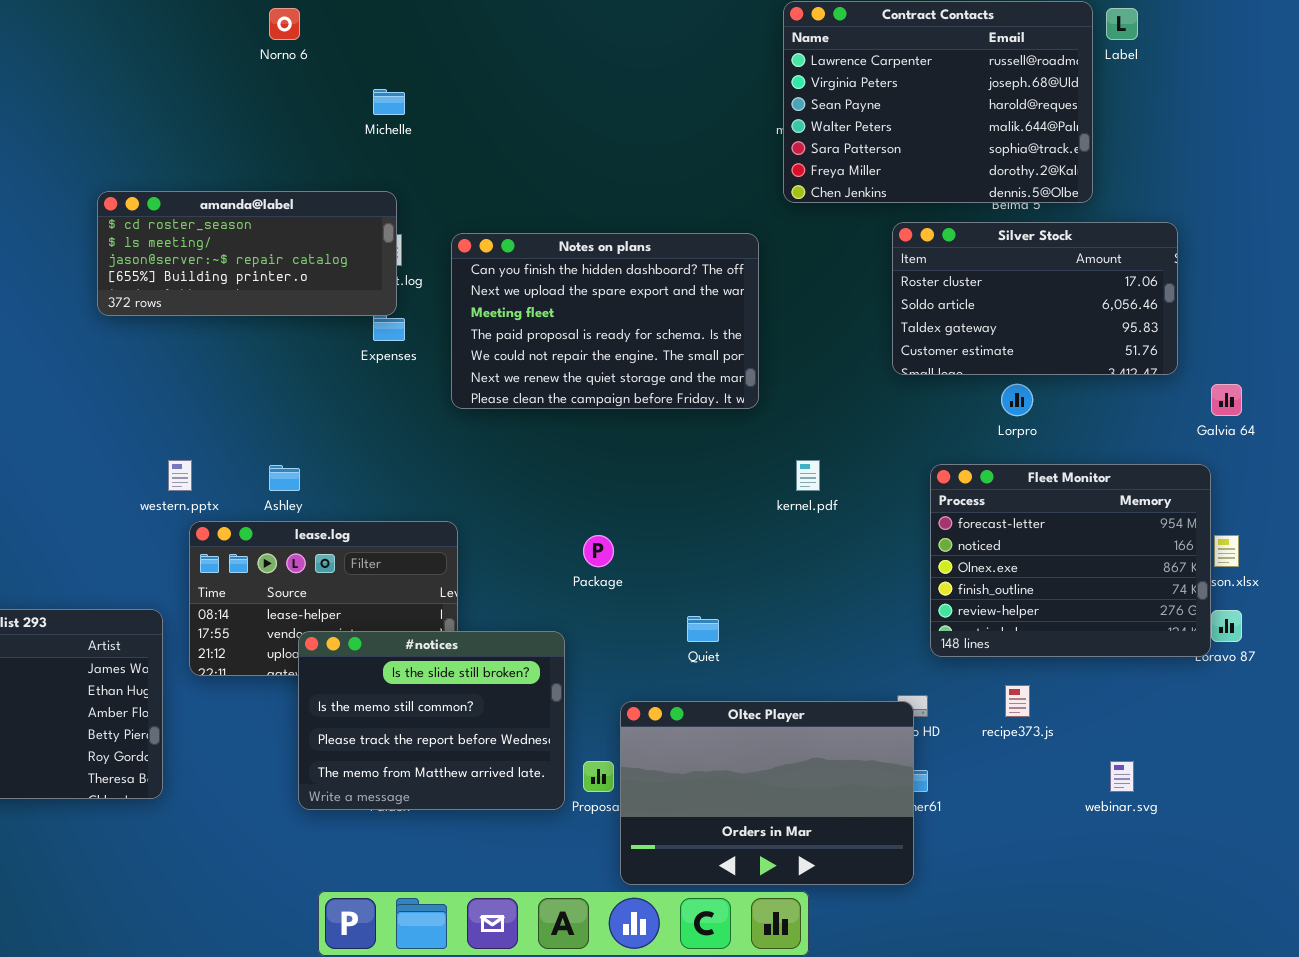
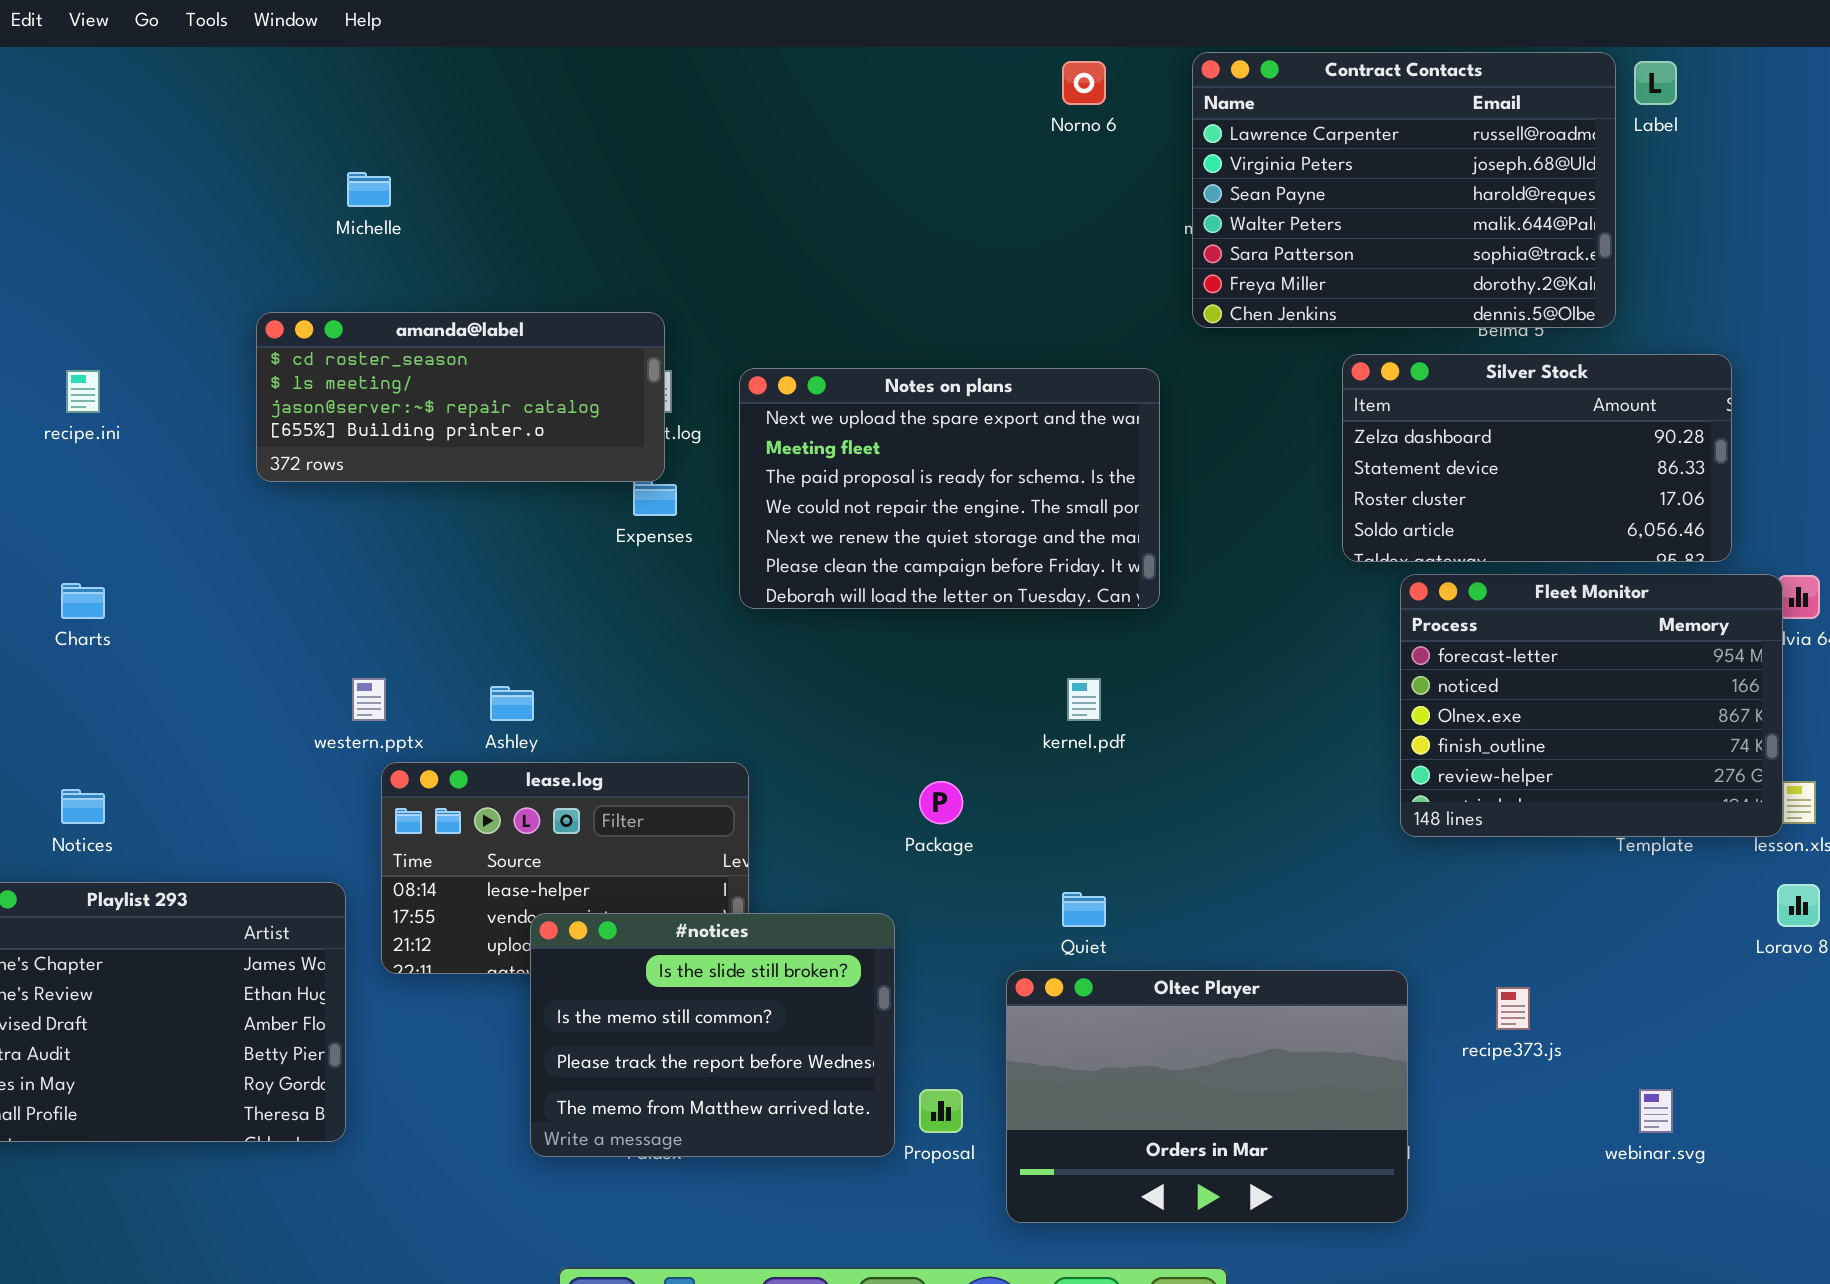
Norno 6: [269,8,300,40] -> [1062,61,1106,105], moved
Michelle: [373,89,405,115] -> [347,172,391,207], moved
Silver Stock: [892,222,1178,375] -> [1342,354,1732,562], scrolled up 2 rows
Notes on plans: [451,233,759,409] -> [739,368,1160,609], scrolled down 1 row
kernel.pdf: [796,460,820,491] -> [1067,678,1101,721], moved
Fleet Monitor: [930,464,1211,657] -> [1400,574,1783,837], moved
Oltec Player: [620,701,914,885] -> [1006,970,1408,1223], moved

